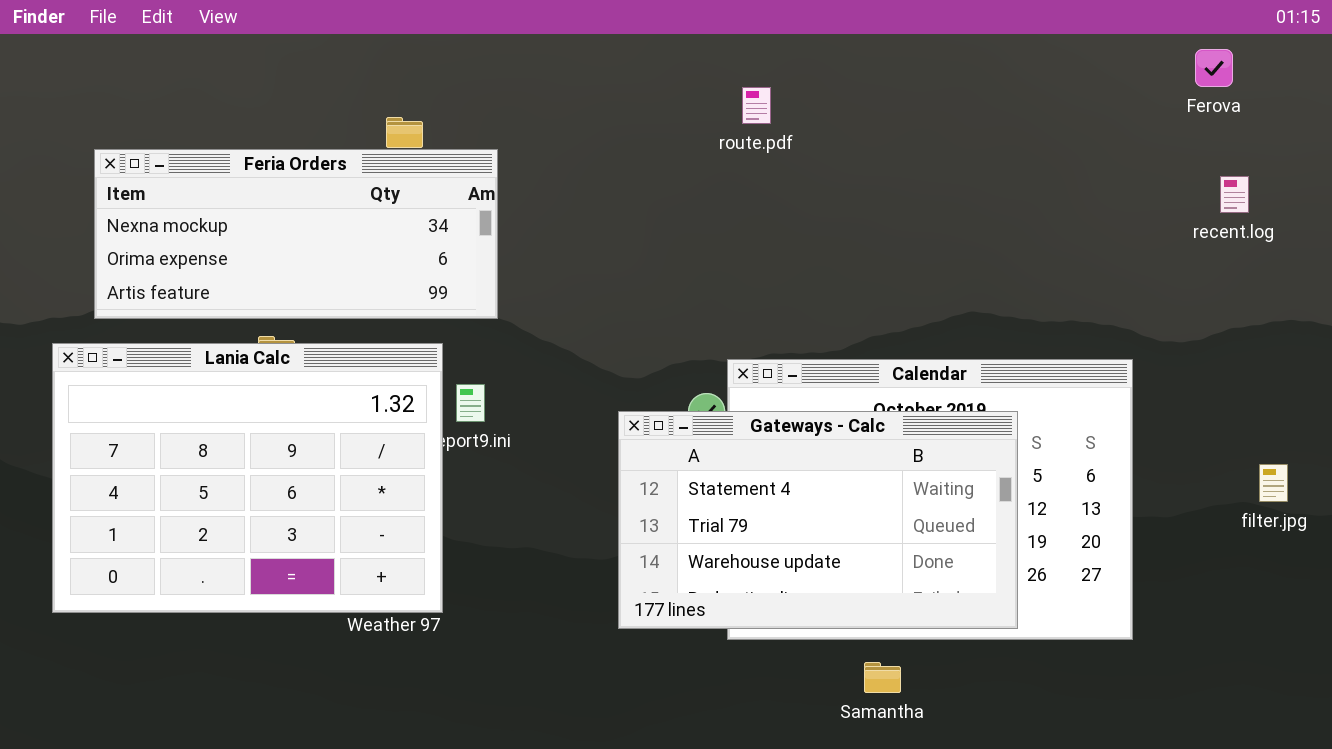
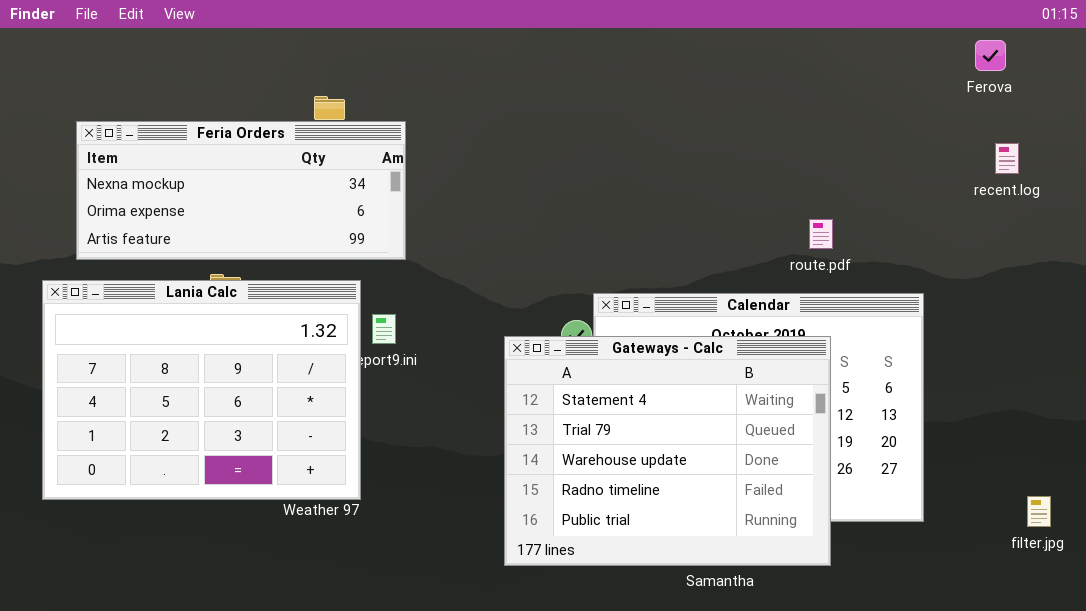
route.pdf: [742,87,771,124] -> [809,219,833,249], moved
Gateways - Calc: [618,411,1018,629] -> [504,336,831,566], resized
filter.jpg: [1259,464,1288,502] -> [1027,496,1051,527], moved

